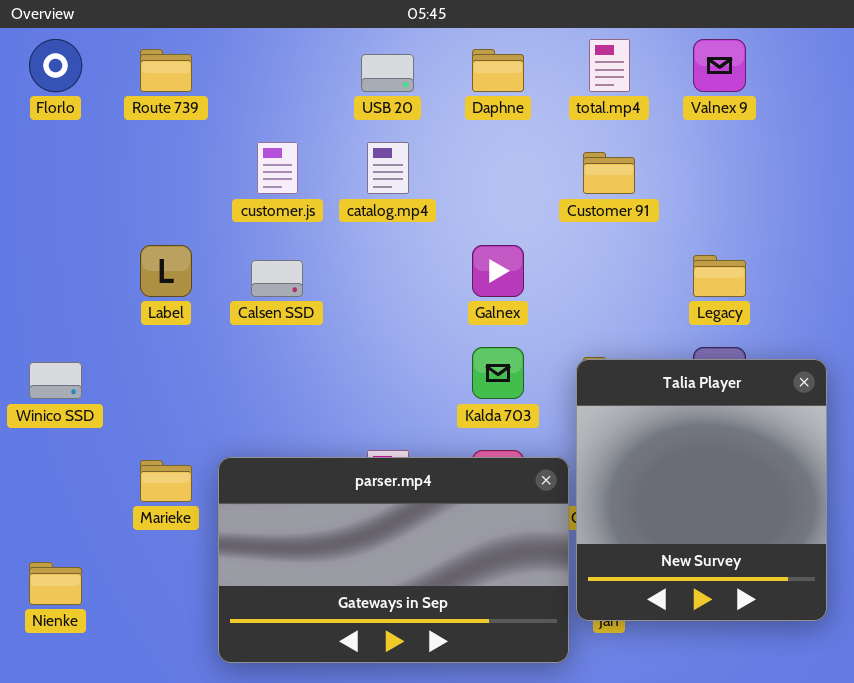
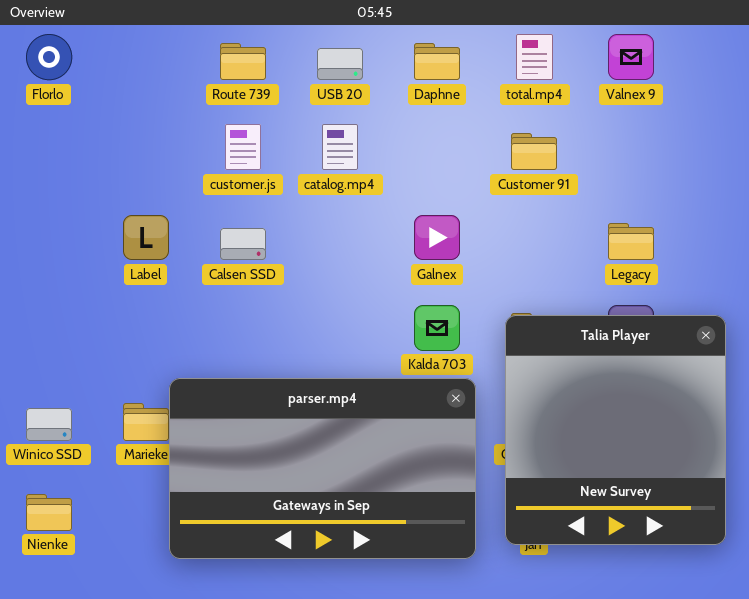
Route 739: [140,49,192,92] -> [220,43,266,80], moved
Winico SSD: [29,362,82,399] -> [26,408,72,441], moved
parser.mp4: [218,457,569,663] -> [169,378,476,559], moved

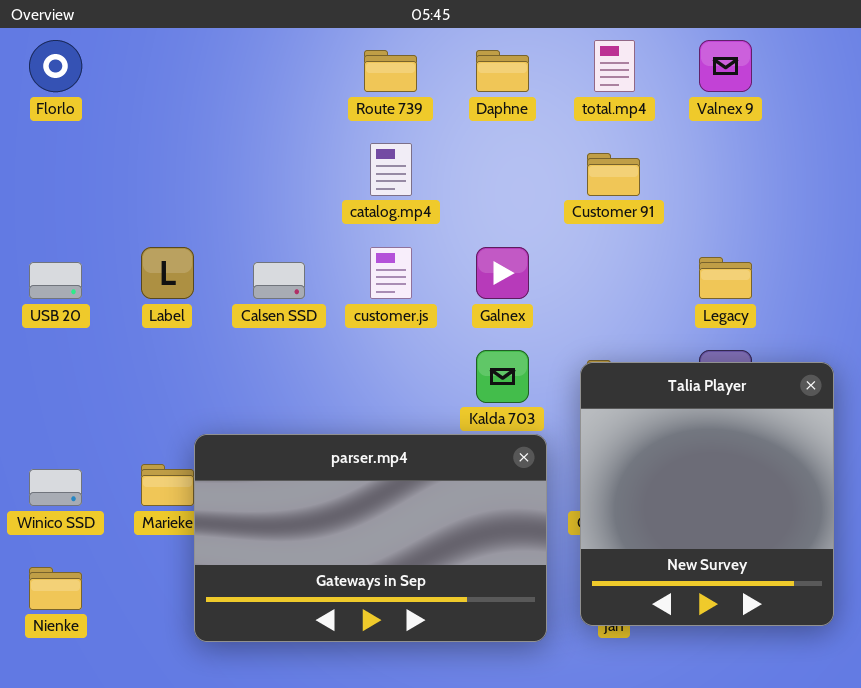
Route 739: [220,43,266,80] -> [364,50,417,92], moved
USB 20: [317,48,363,80] -> [29,262,82,299], moved
customer.js: [225,124,261,170] -> [370,247,412,299], moved

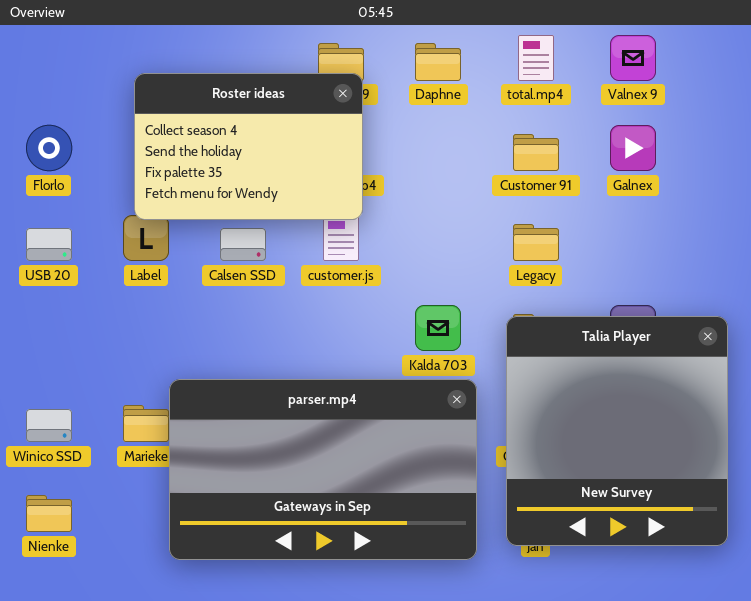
Florlo: [29,40,82,92] -> [26,125,72,171], moved
Roster ideas: none -> [134,73,363,220], opened
Galnex: [476,247,529,299] -> [610,125,656,171], moved
Legacy: [699,257,752,299] -> [513,224,559,261], moved

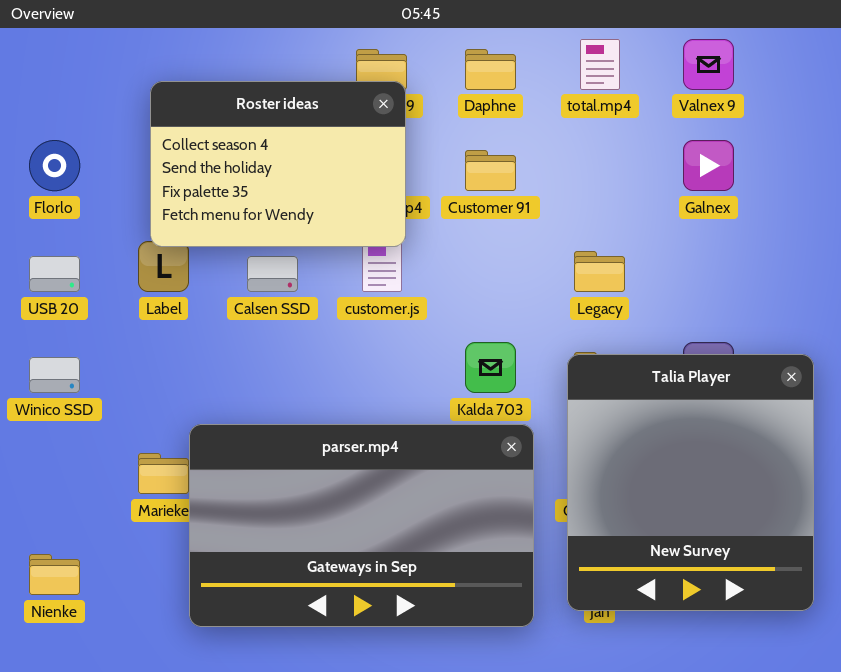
Customer 91: [513,134,559,171] -> [465,150,516,191], moved
Winico SSD: [26,409,72,442] -> [29,357,80,393], moved

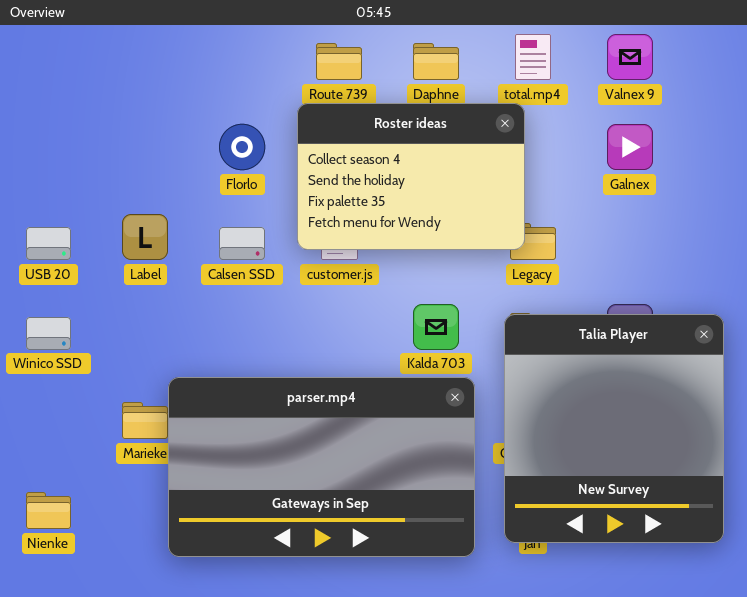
Roster ideas: [150,81,406,247] -> [297,103,525,250], moved
Florlo: [29,140,80,191] -> [219,124,265,170], moved

